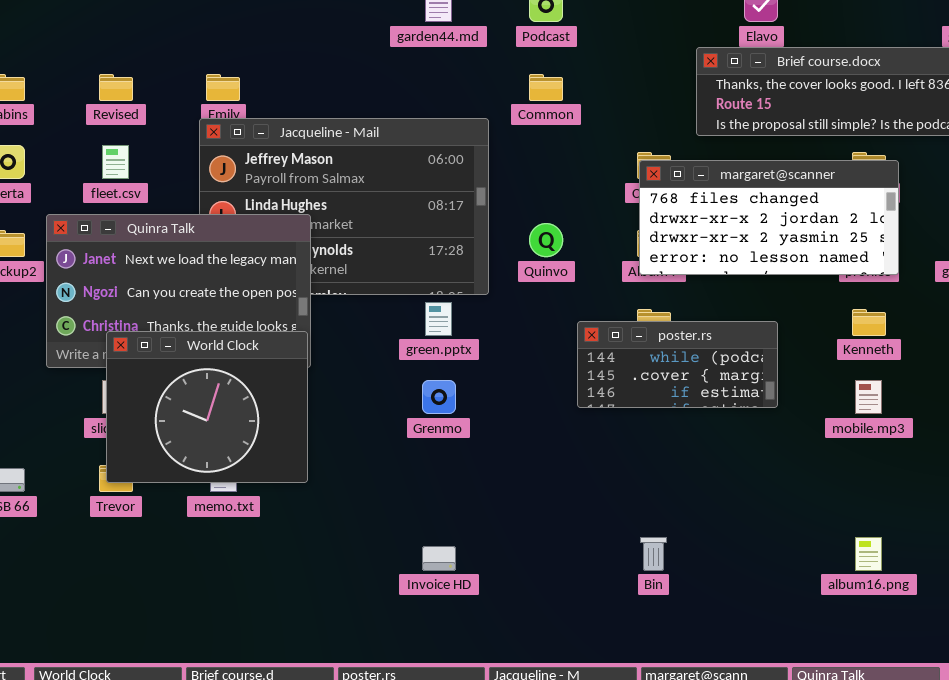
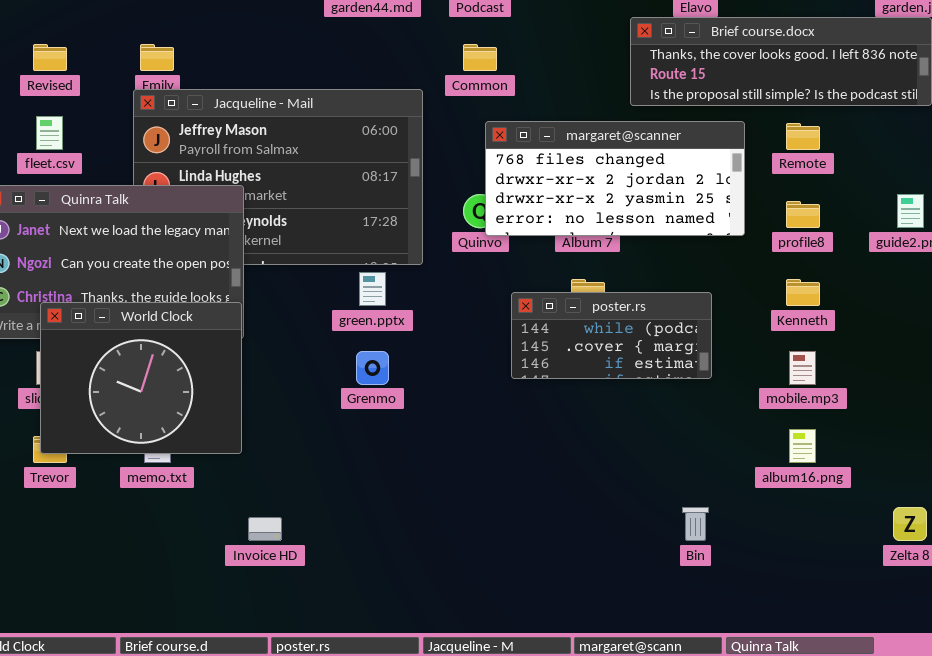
margaret@scanner: [639,160,899,275] -> [485,121,745,236], moved
Bin: [640,537,667,571] -> [682,507,709,541], moved
album16.png: [855,537,882,571] -> [789,429,816,463], moved
Invoice HD: [422,546,456,571] -> [248,517,282,541], moved

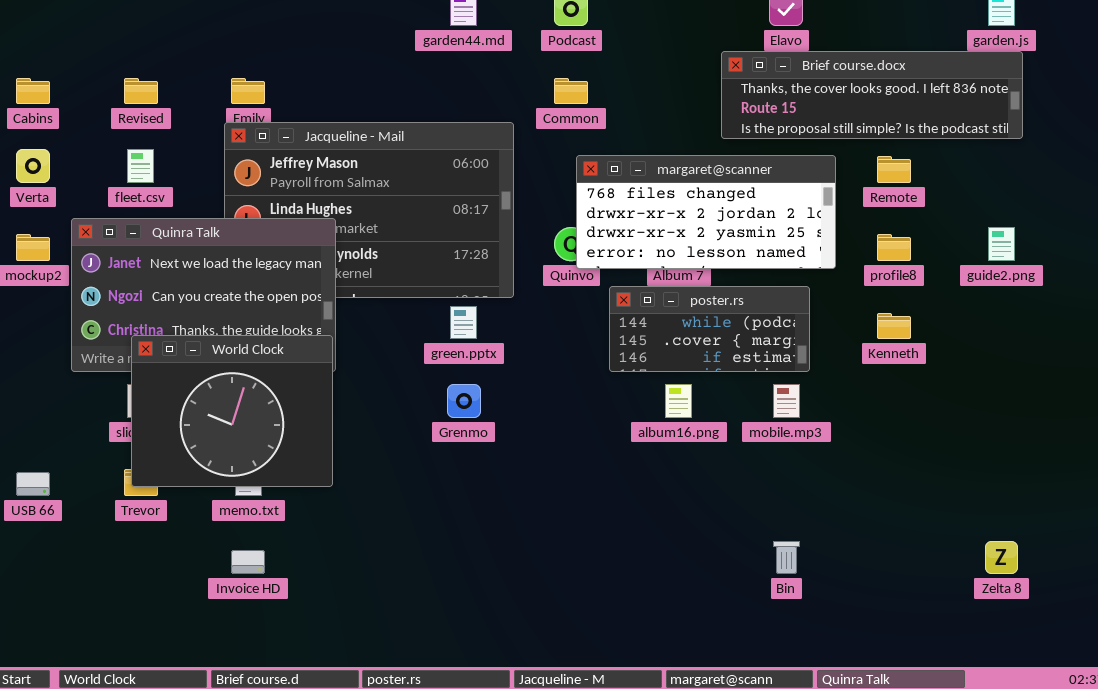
poster.rs: [511,292,712,379] -> [609,286,810,372], moved
mobile.mp3: [789,351,816,385] -> [773,384,800,418], moved
album16.png: [789,429,816,463] -> [665,384,692,418], moved
Invoice HD: [248,517,282,541] -> [231,550,265,574], moved

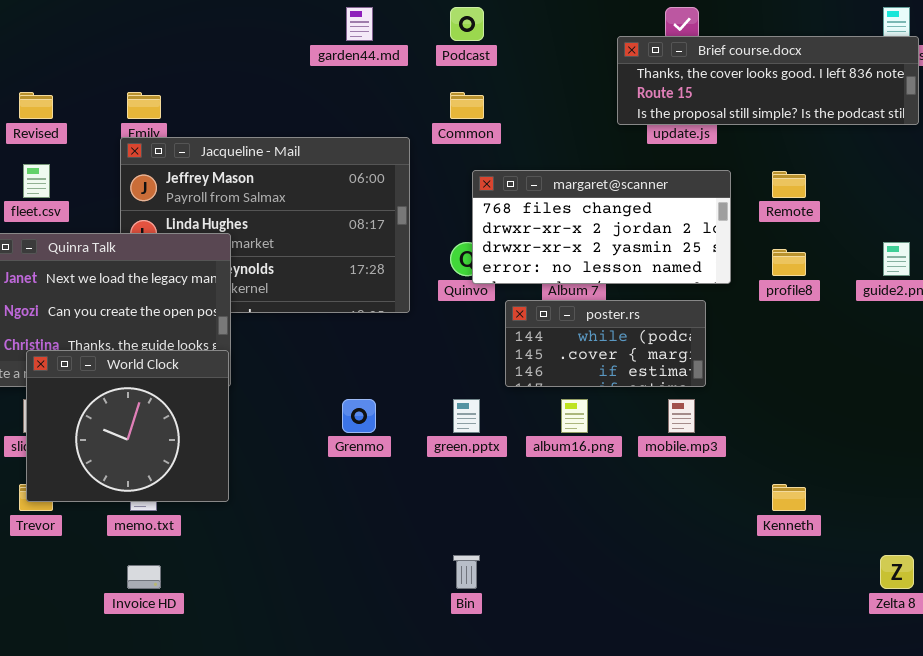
Brief course.docx: [721,51,1023,139] -> [617,36,919,125], moved
green.pptx: [450,306,477,339] -> [453,399,480,433], moved
Kenneth: [877,313,911,339] -> [772,484,806,511], moved
Bin: [773,541,800,574] -> [453,555,480,589], moved

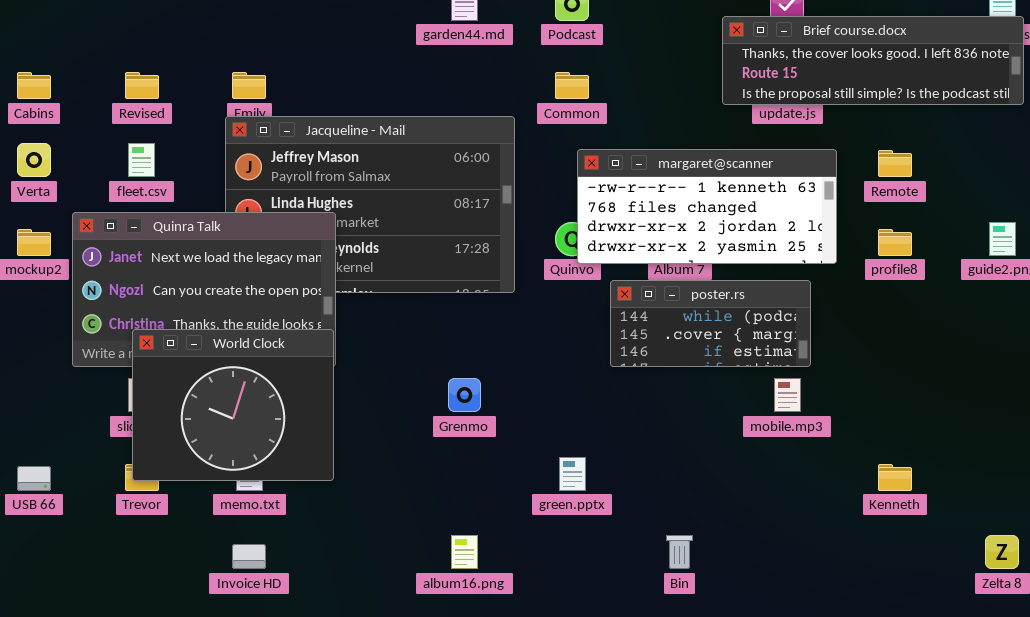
margaret@scanner: [472,170,731,284] -> [577,149,837,264], scrolled up 1 row
green.pptx: [453,399,480,433] -> [559,457,586,491], moved
album16.png: [561,399,588,433] -> [451,535,478,569], moved
Bin: [453,555,480,589] -> [666,535,693,569], moved

